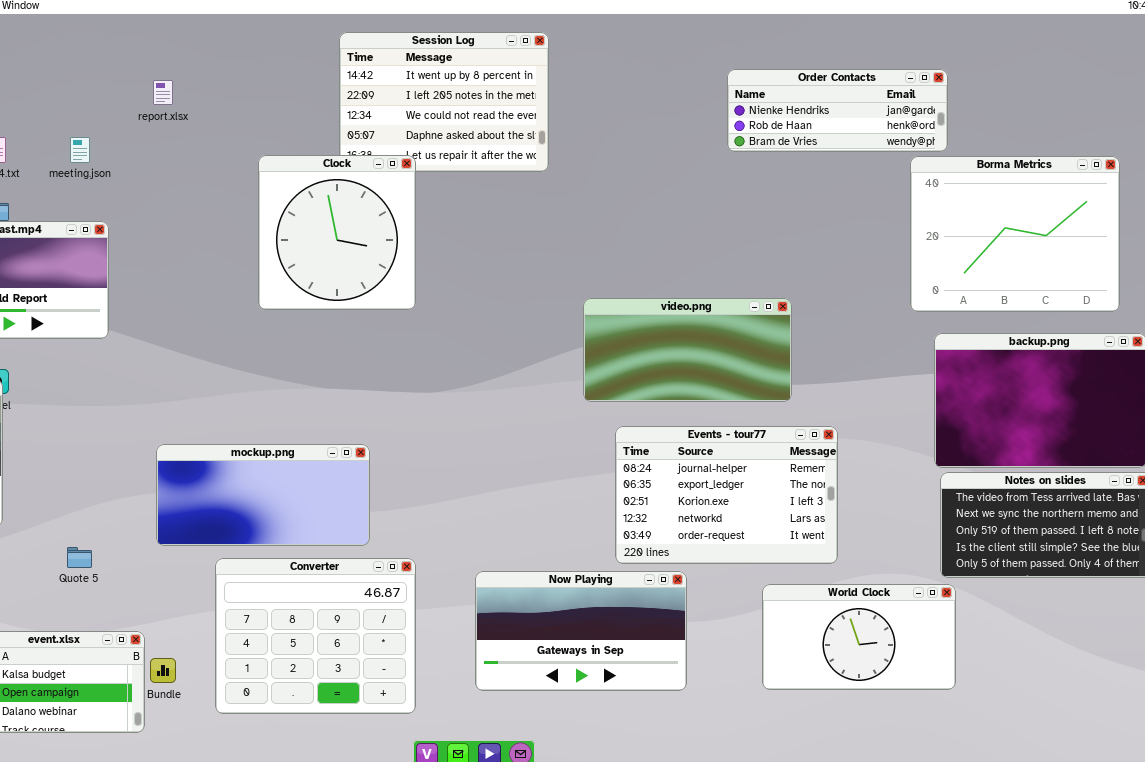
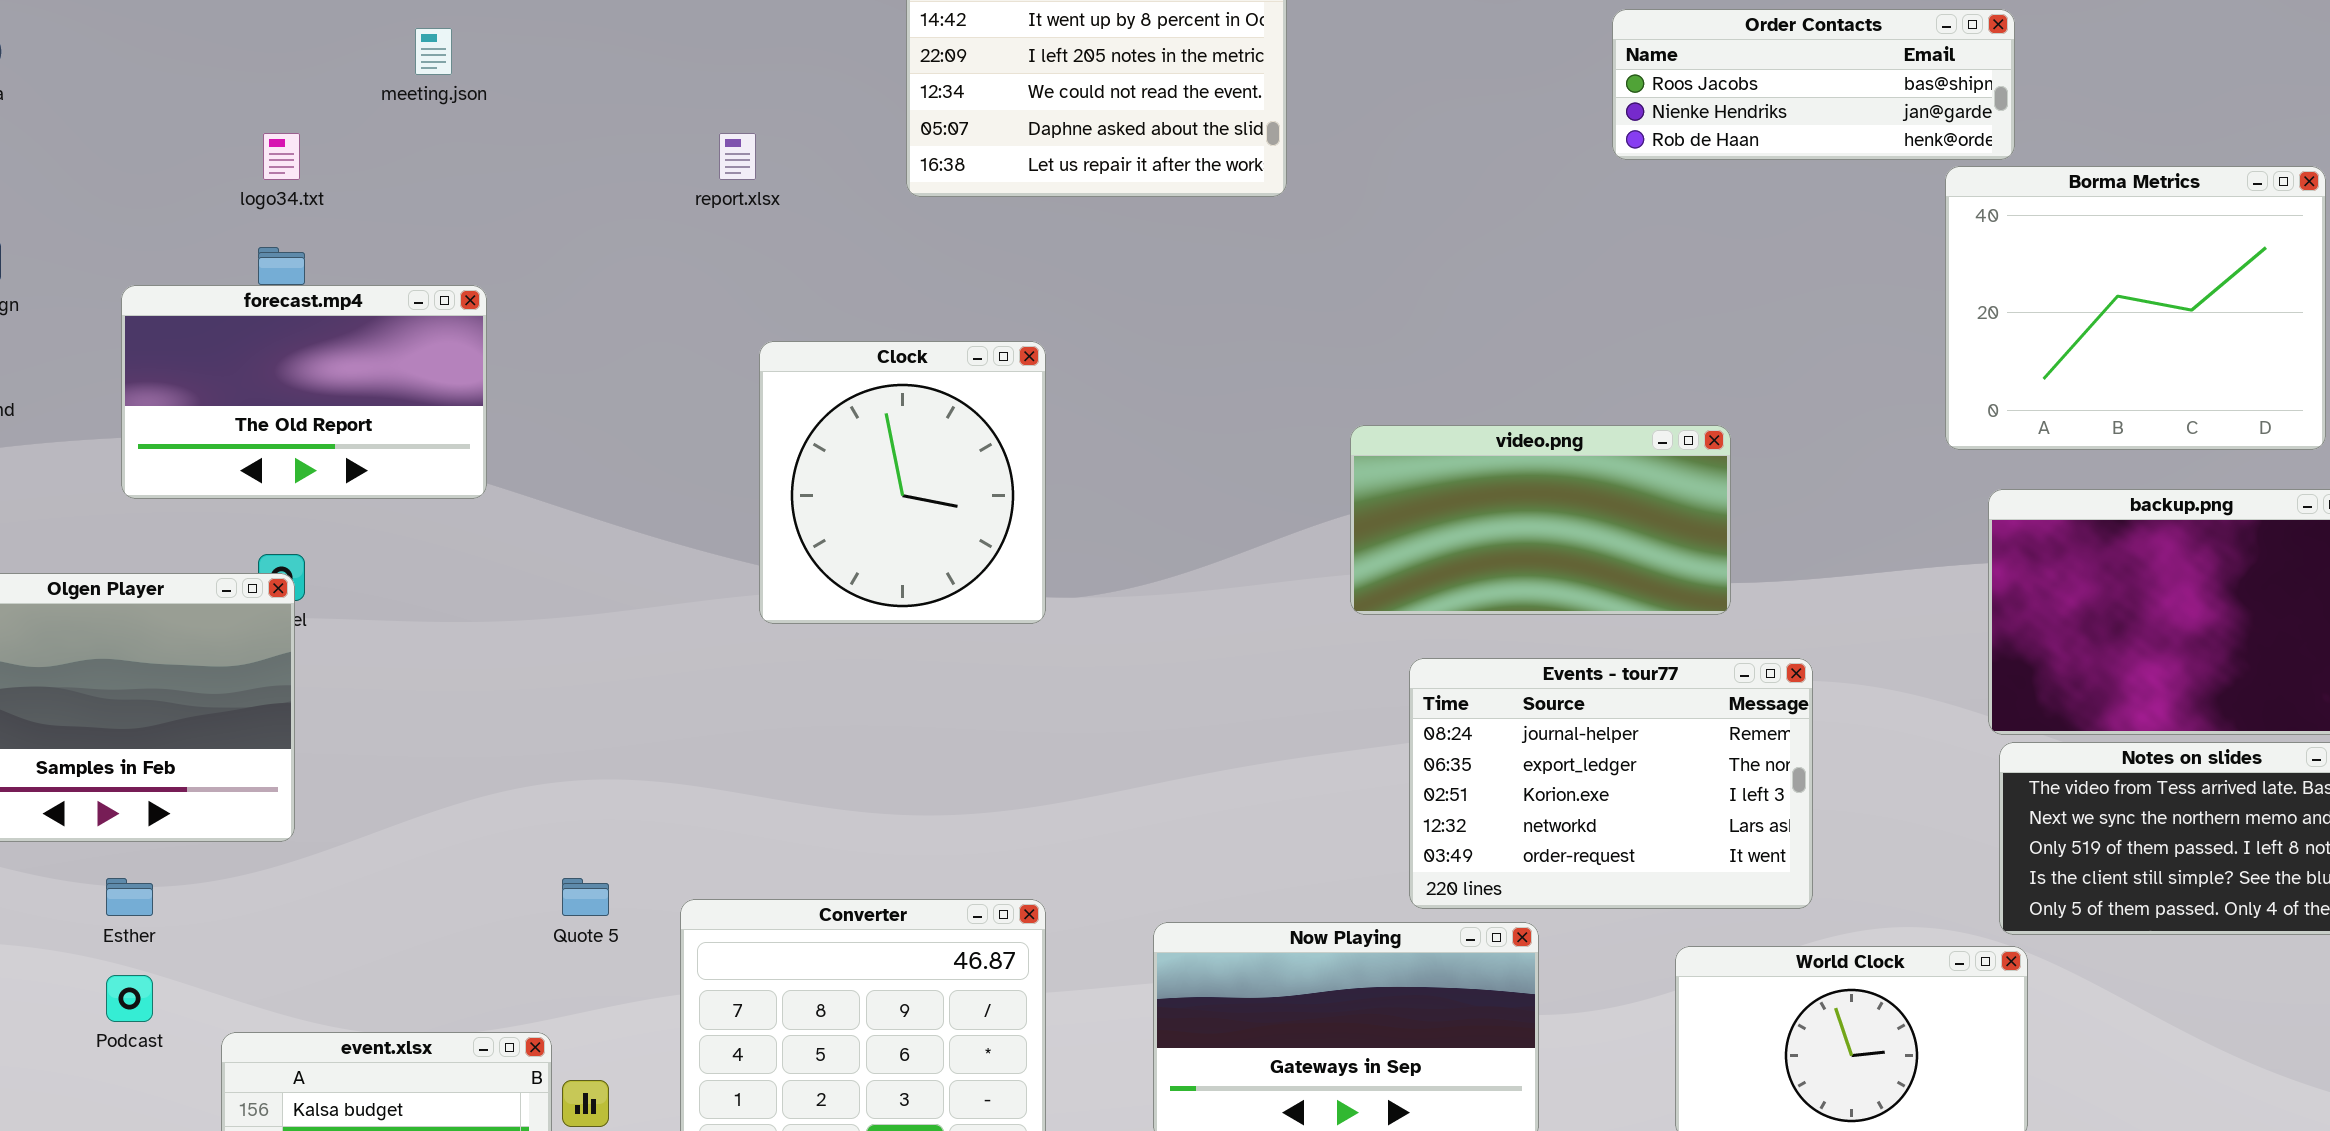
Order Contacts: [727,69,948,152] -> [1612,9,2015,160], scrolled up 1 row
report.xlsx: [153,80,173,105] -> [719,133,756,180], moved
meeting.json: [70,137,90,163] -> [415,28,452,75], moved
Clock: [258,155,416,310] -> [759,341,1046,624], moved
mockup.png: [156,444,370,546] -> none, closed
Quote 5: [67,547,92,568] -> [562,878,609,916], moved

